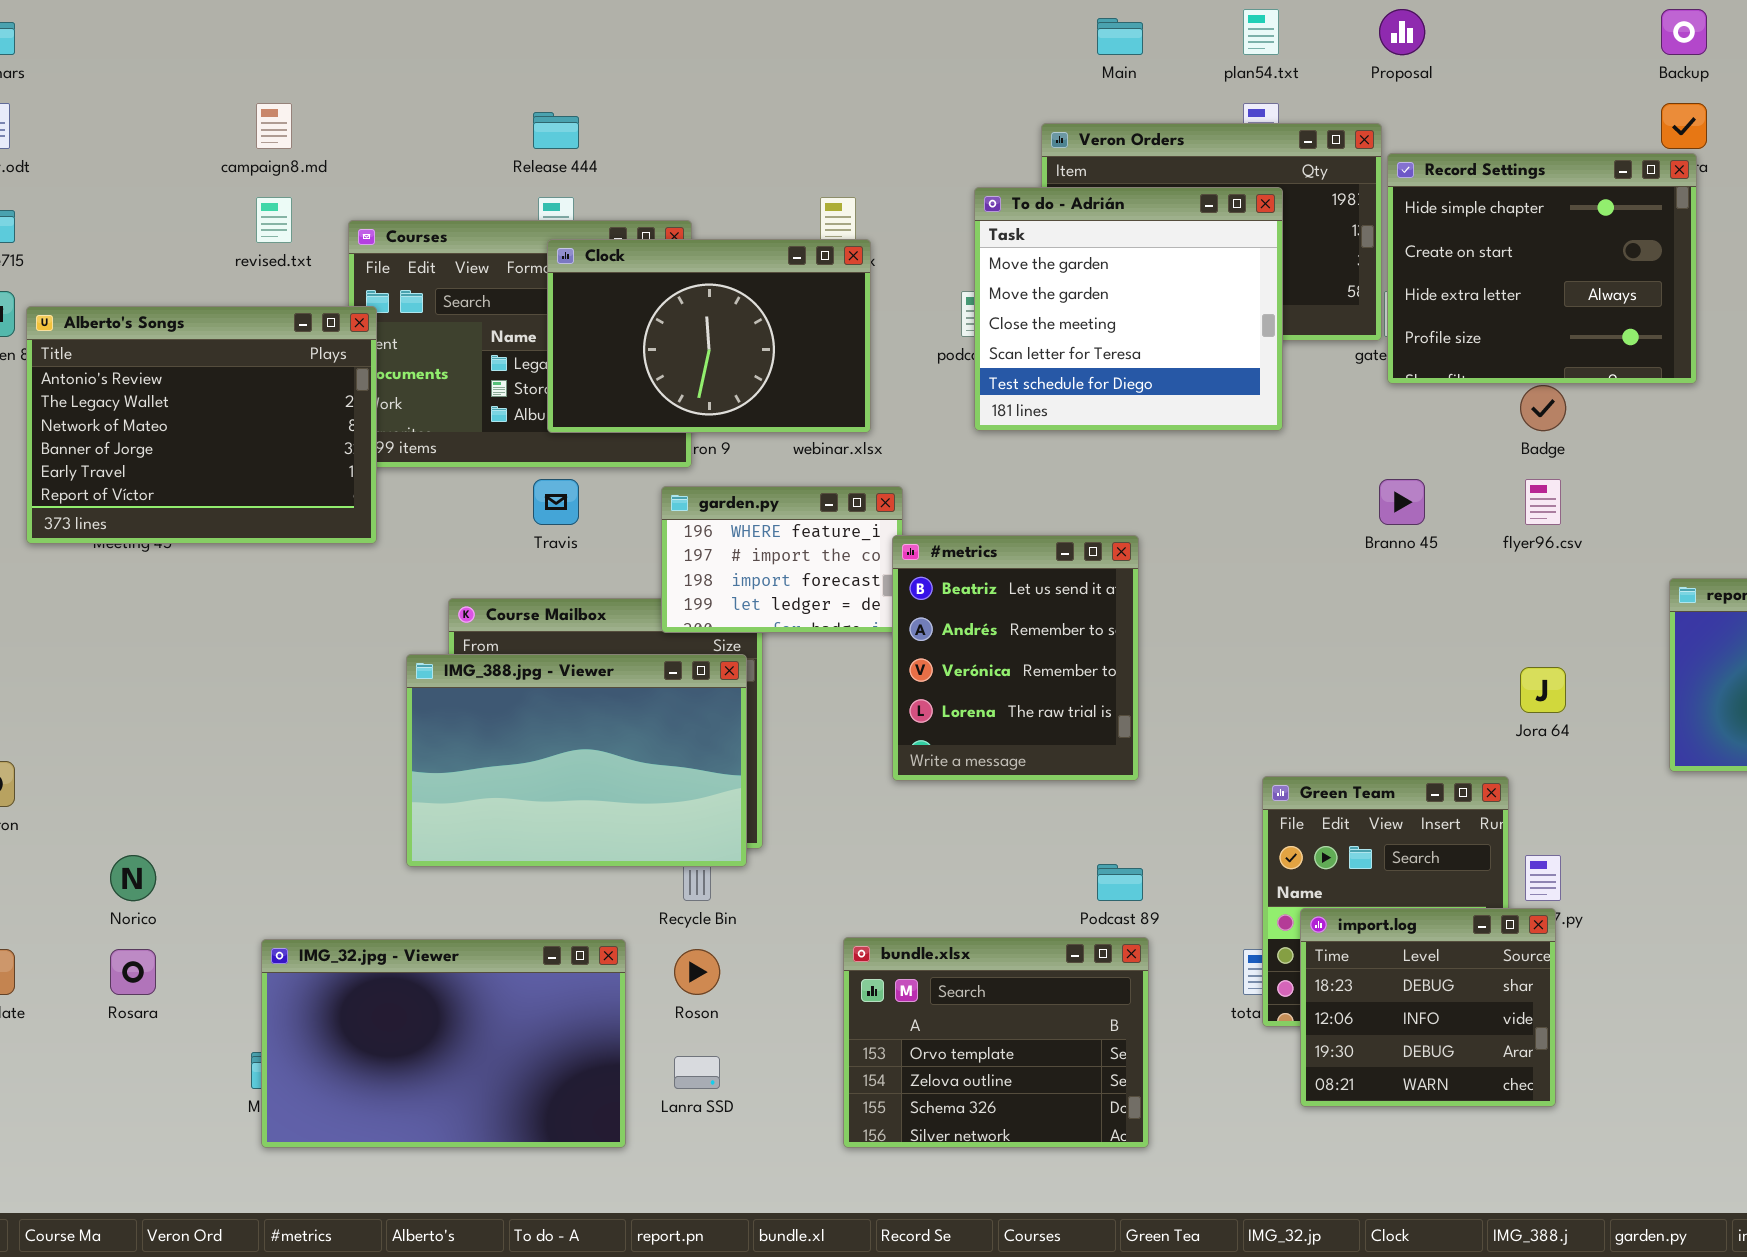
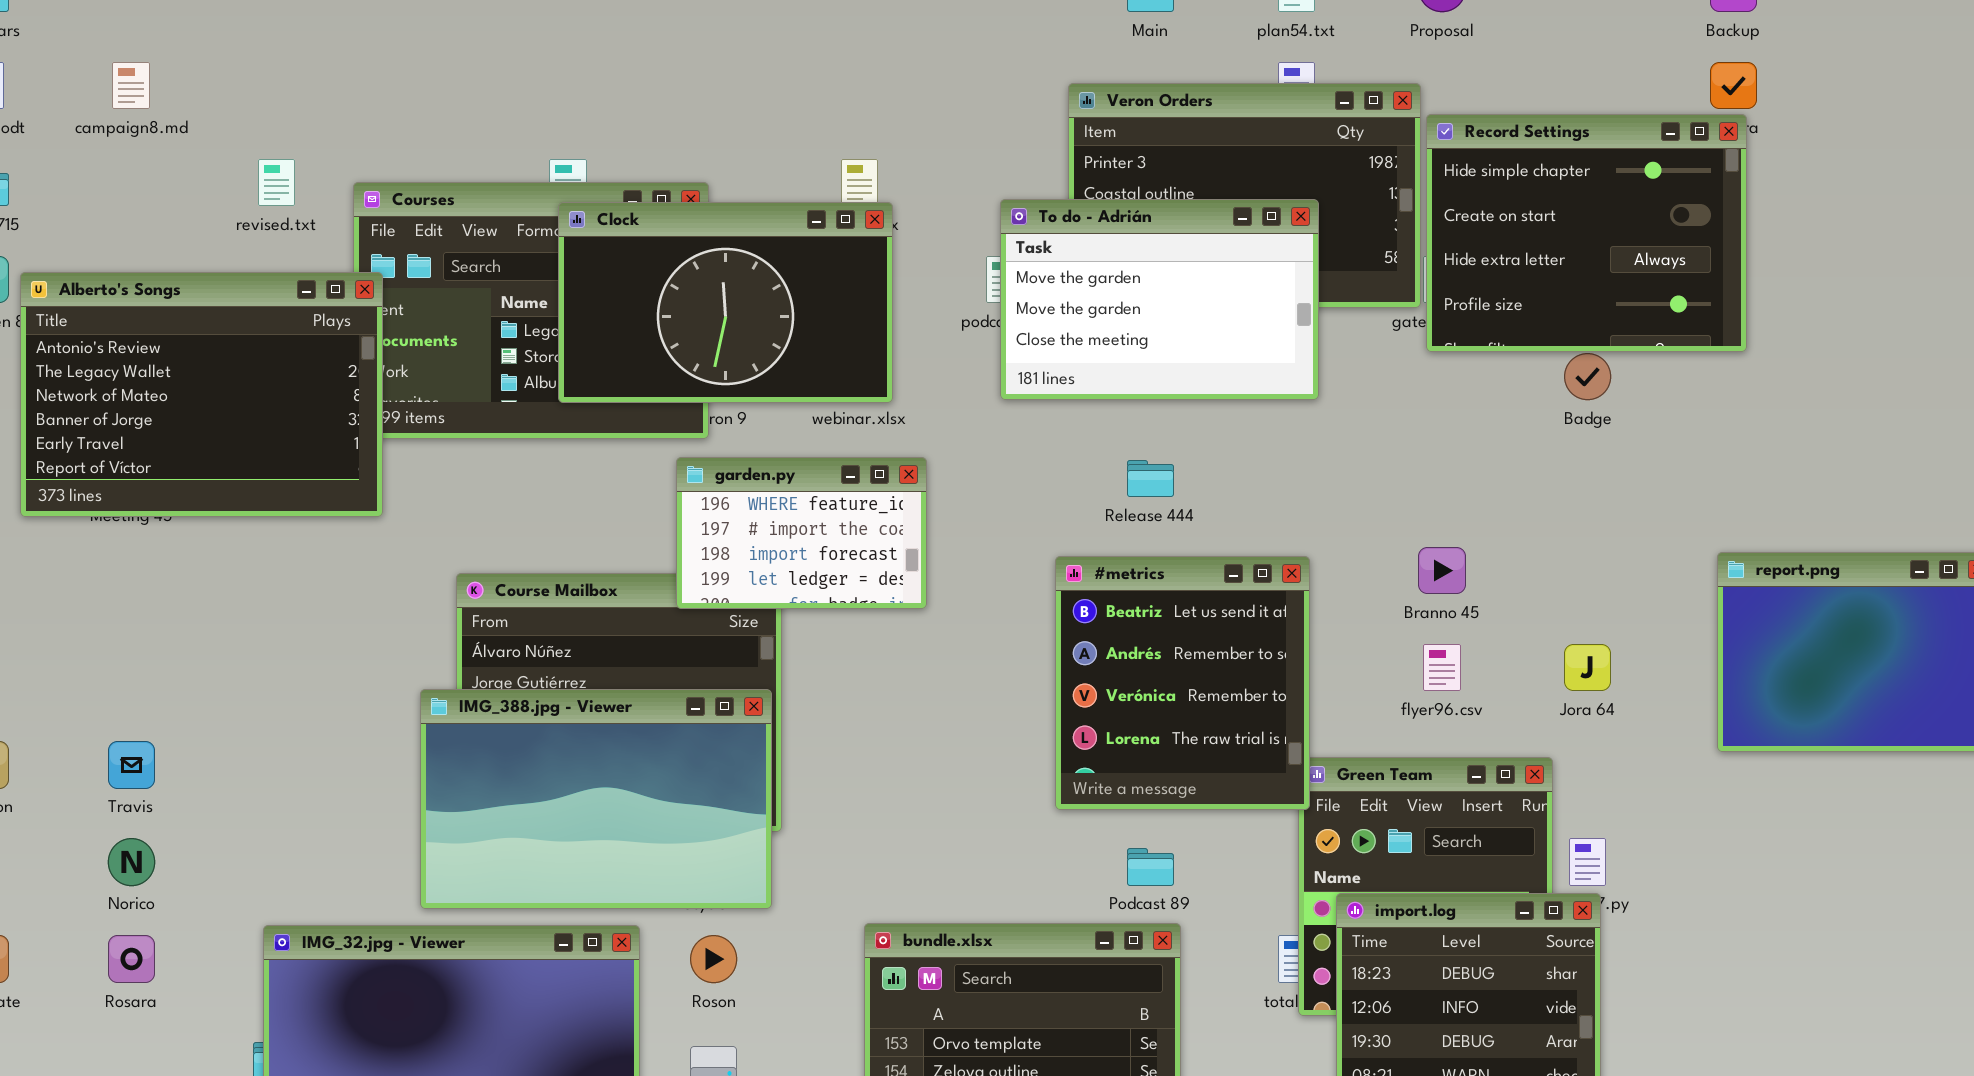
campaign8.md: [256,103,292,149] -> [112,62,150,109], moved
Release 444: [533,112,579,149] -> [1127,460,1174,497], moved
To do - Adrián: [974,187,1283,431] -> [1000,199,1319,400], resized
Travis: [533,479,579,525] -> [108,741,155,789], moved
Branno 45: [1379,479,1425,525] -> [1418,547,1466,594], moved
flyer96.csv: [1525,479,1561,525] -> [1423,644,1461,691], moved
#metrics: [892,535,1139,781] -> [1055,556,1310,810], moved
IMG_388.jpg - Viewer: [406,654,747,867] -> [420,689,772,909], moved

